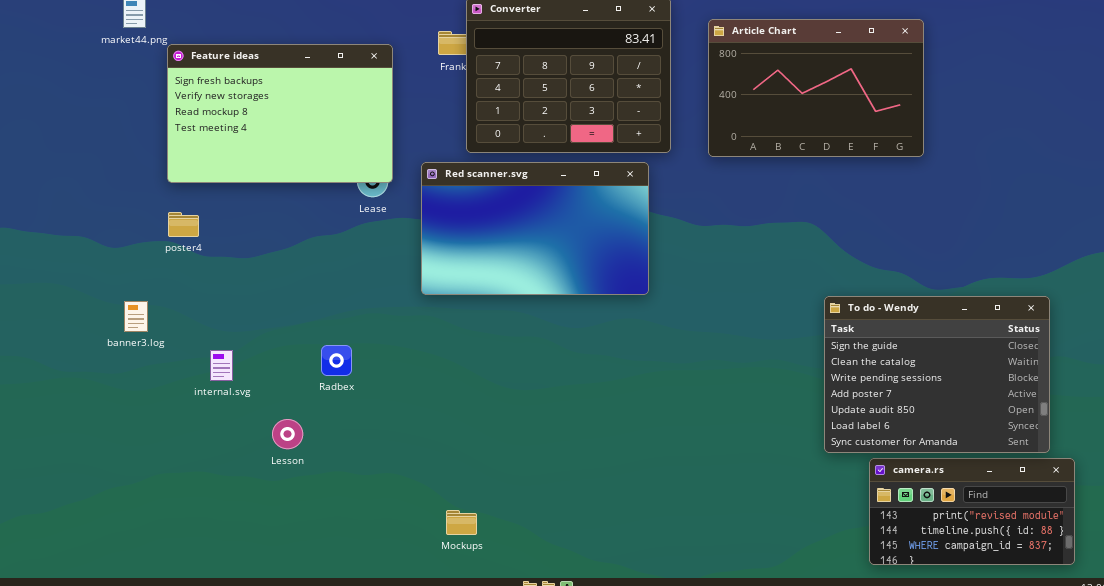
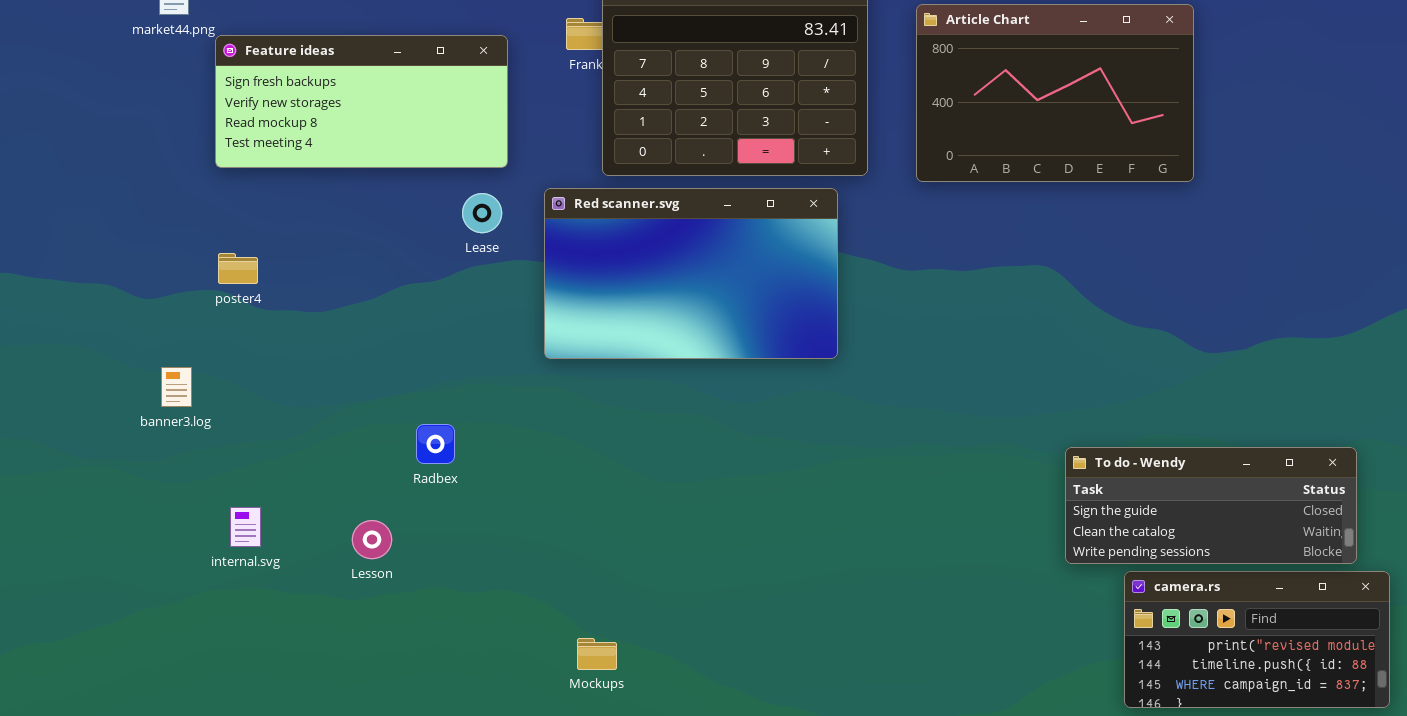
Feature ideas: [167,44,393,183] -> [215,35,508,168], resized
To do - Wendy: [824,296,1050,453] -> [1065,447,1357,564], resized
internal.svg: [210,350,233,381] -> [230,507,261,547], moved

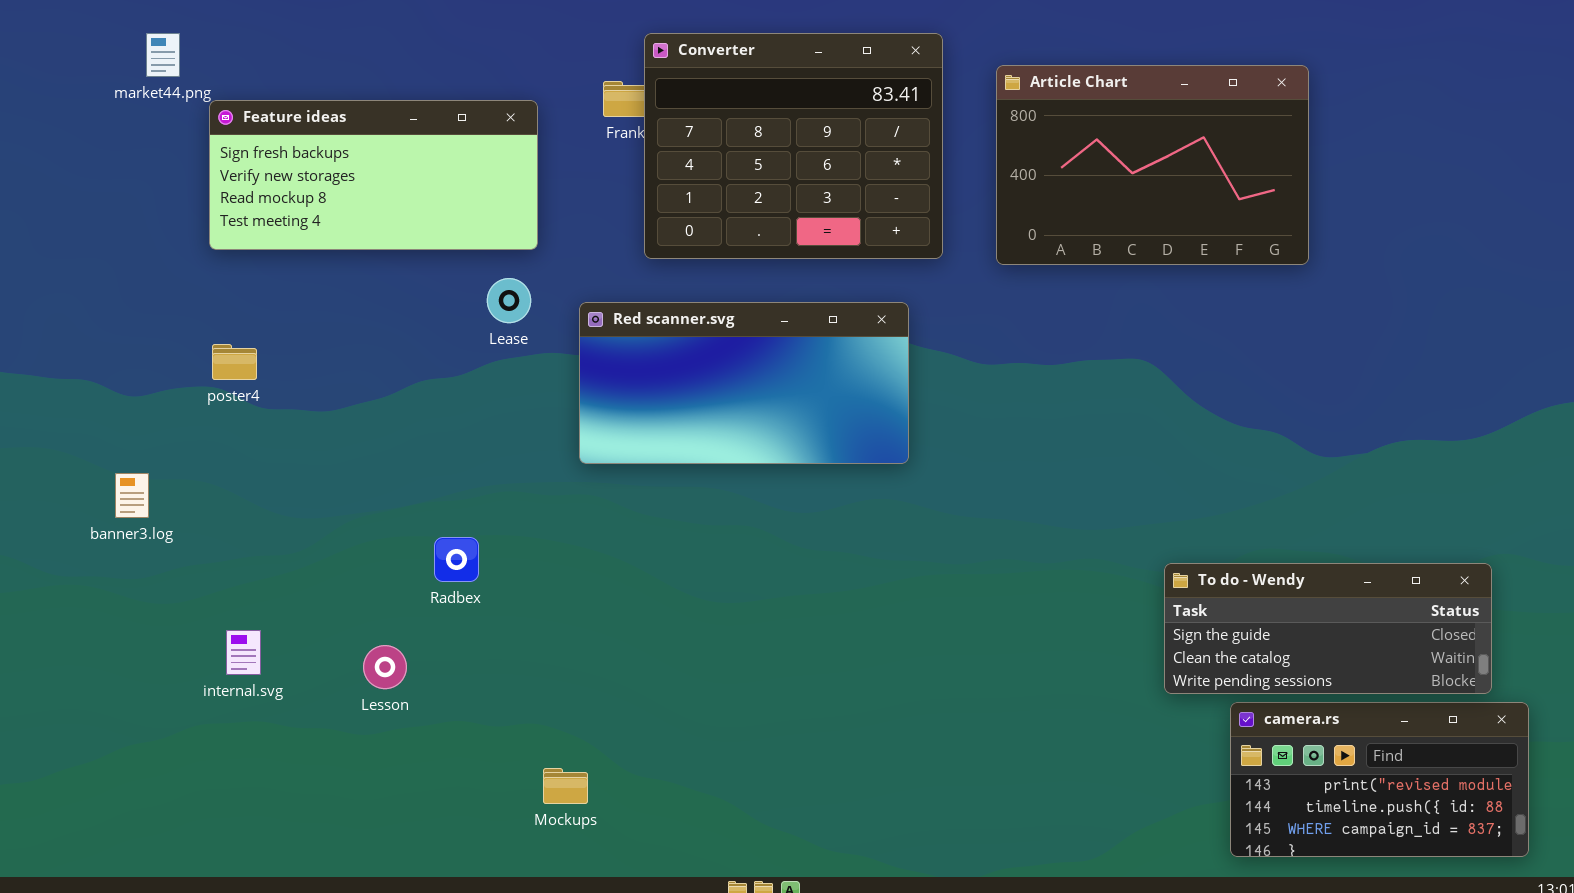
Red scanner.svg: [544,188,838,359] -> [579,302,909,464], resized
banner3.log: [161,367,192,407] -> [115,473,149,518], moved
Mockups: [577,638,617,670] -> [543,768,588,804], moved

